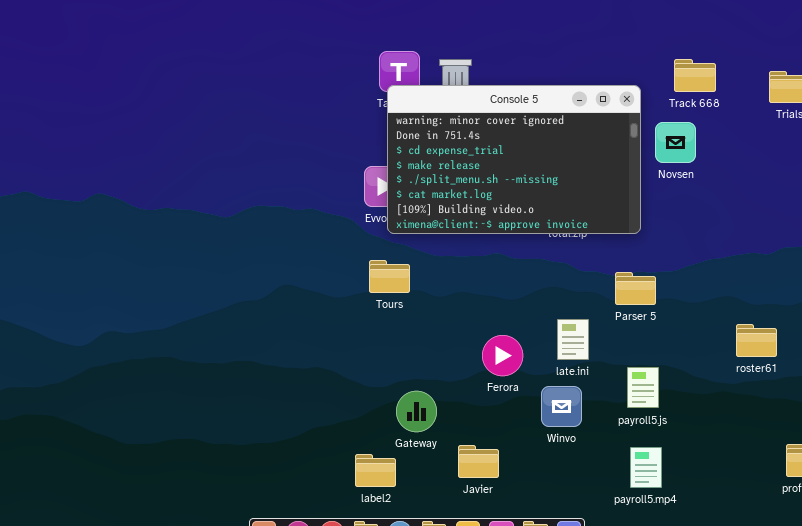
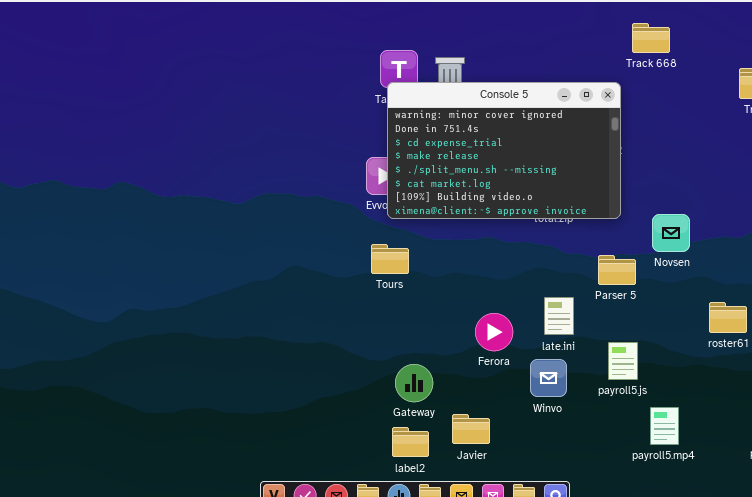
Track 668: [674,59,716,92] -> [632,23,670,53], moved
Novsen: [655,122,696,163] -> [652,214,690,252], moved
payroll5.mp4: [630,447,662,488] -> [650,407,679,445], moved
label2: [355,454,396,487] -> [392,427,429,457], moved

